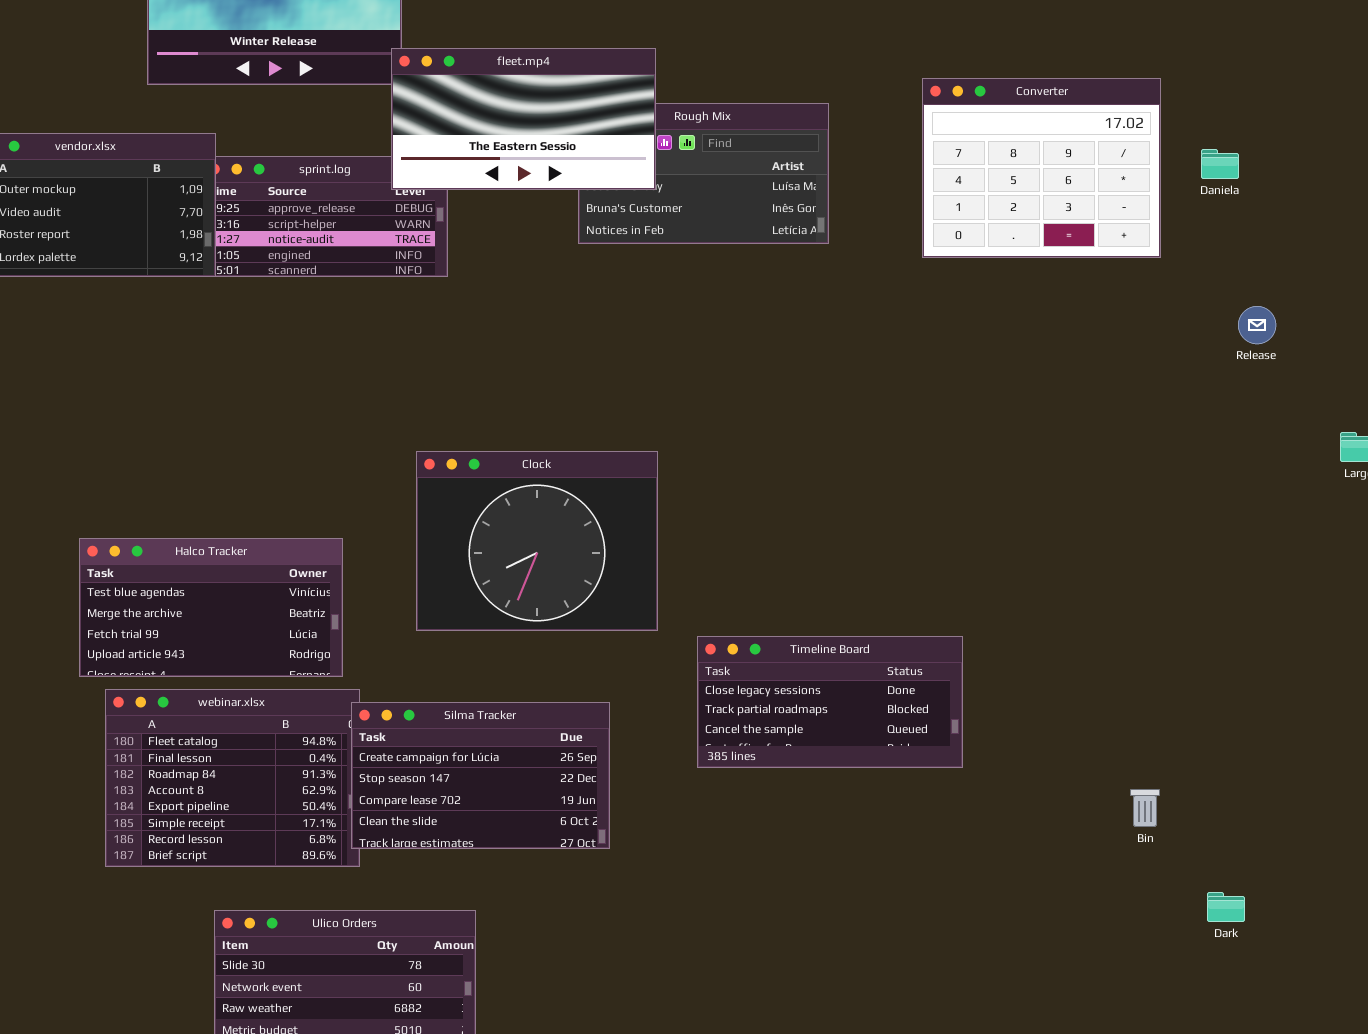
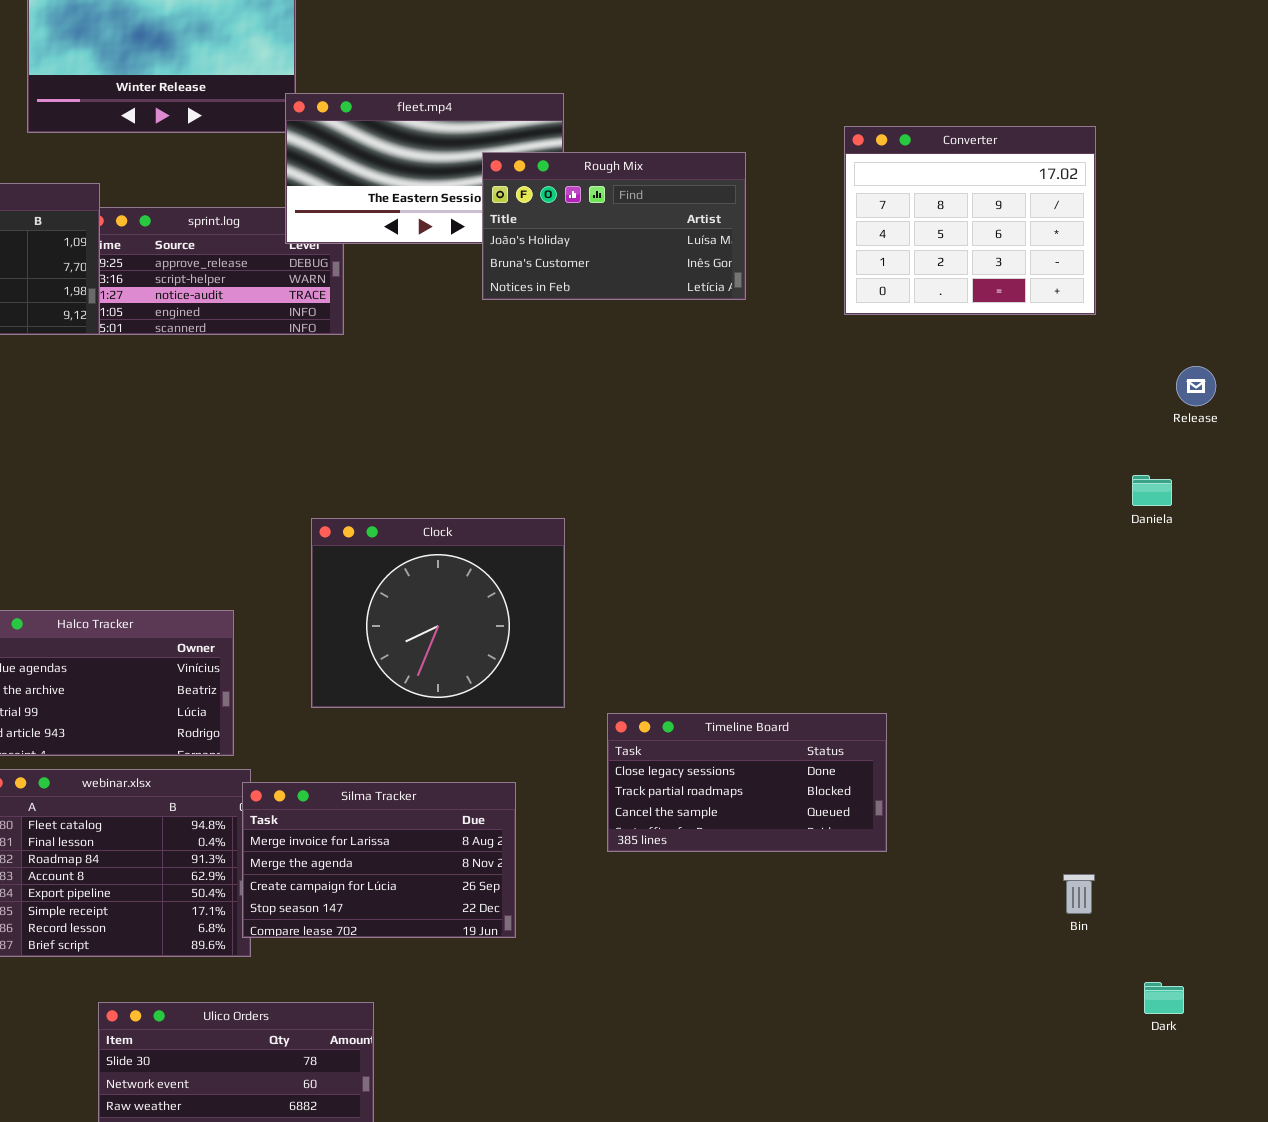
Rough Mix: [578,103,829,244] -> [482,152,746,300], raised
Daniela: [1201,149,1239,179] -> [1132,475,1172,506], moved
Silma Tracker: [351,702,610,849] -> [242,782,516,938], scrolled up 2 rows

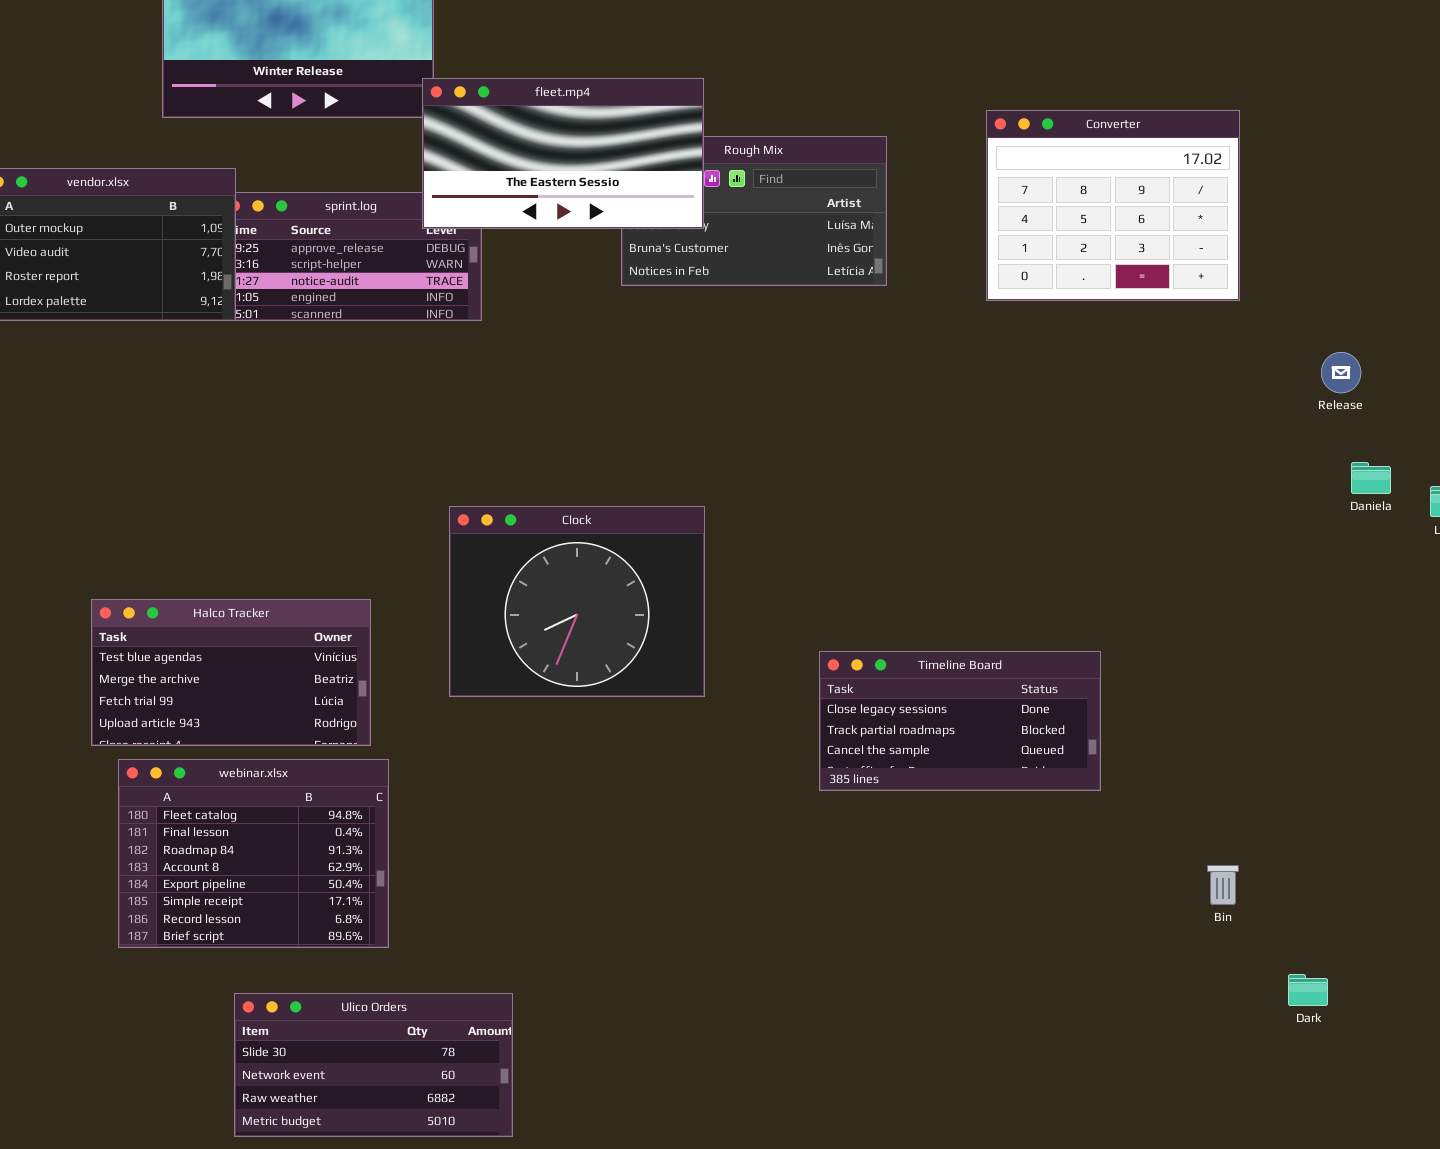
fleet.mp4: [285,93,564,244] -> [422,78,704,229], raised
Daniela: [1132,475,1172,506] -> [1351,462,1391,494], moved
Timeline Board: [607,713,887,852] -> [819,651,1101,791], moved
Silma Tracker: [242,782,516,938] -> none, closed

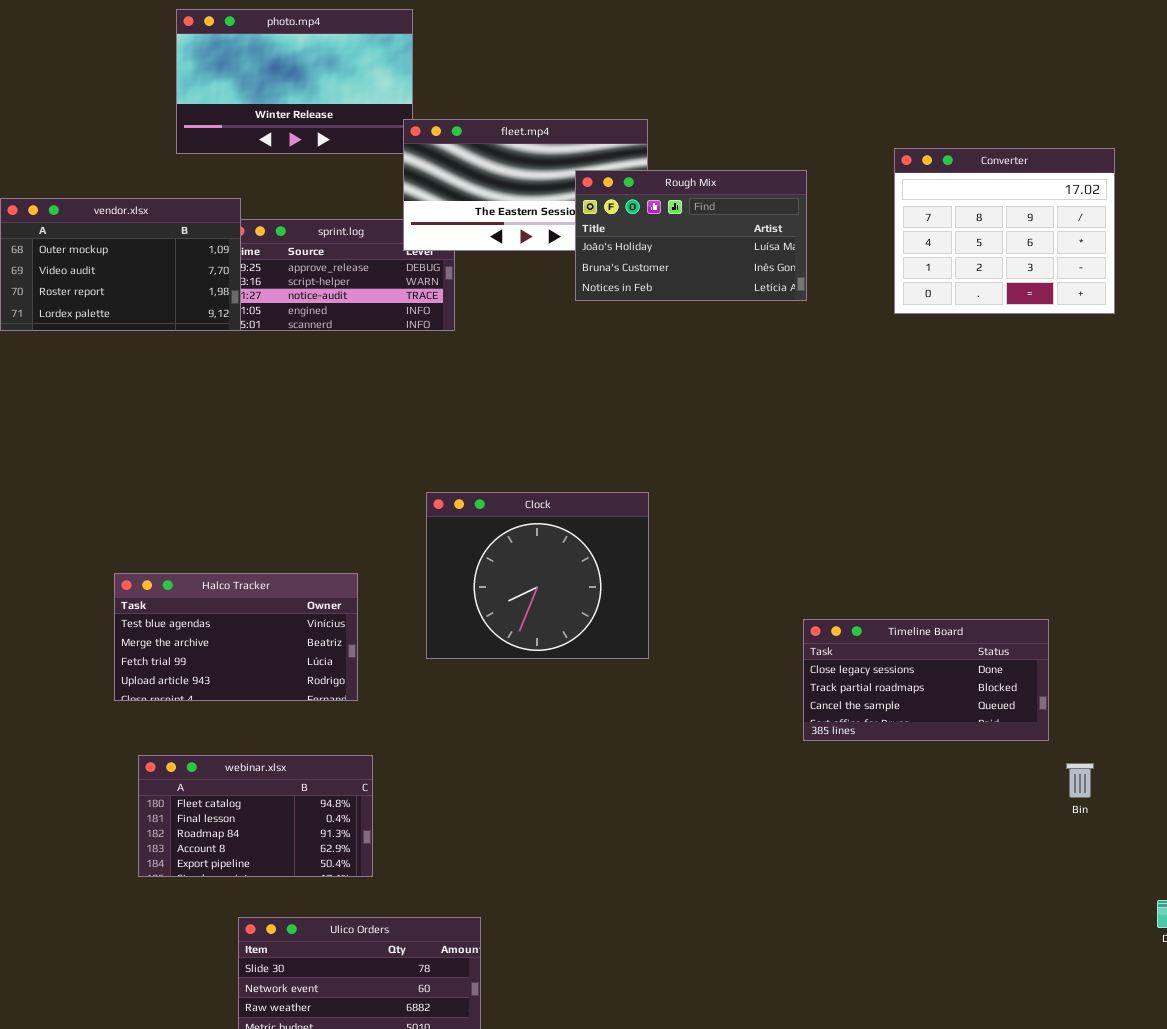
Rough Mix: [621,136,887,286] -> [575,170,807,301], raised
Timeline Board: [819,651,1101,791] -> [803,619,1049,741], moved
webinar.xlsx: [118,759,389,948] -> [138,755,373,877], resized
Bin: [1207,865,1239,905] -> [1066,763,1094,798], moved

